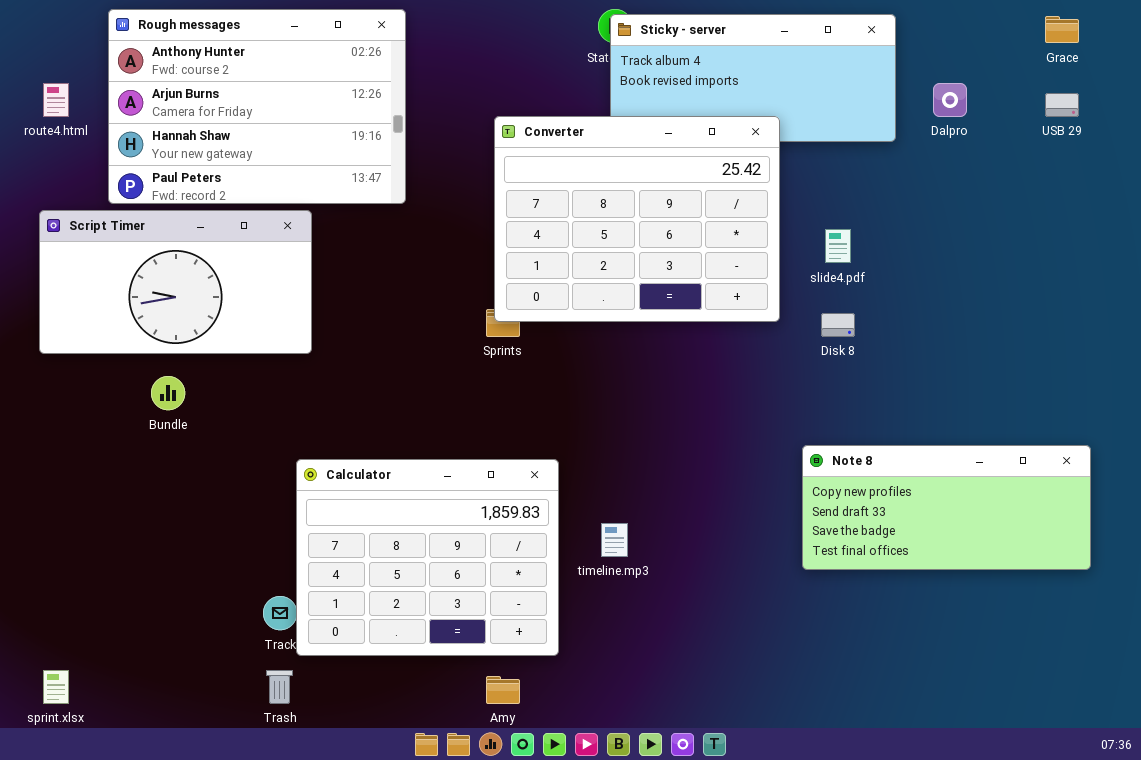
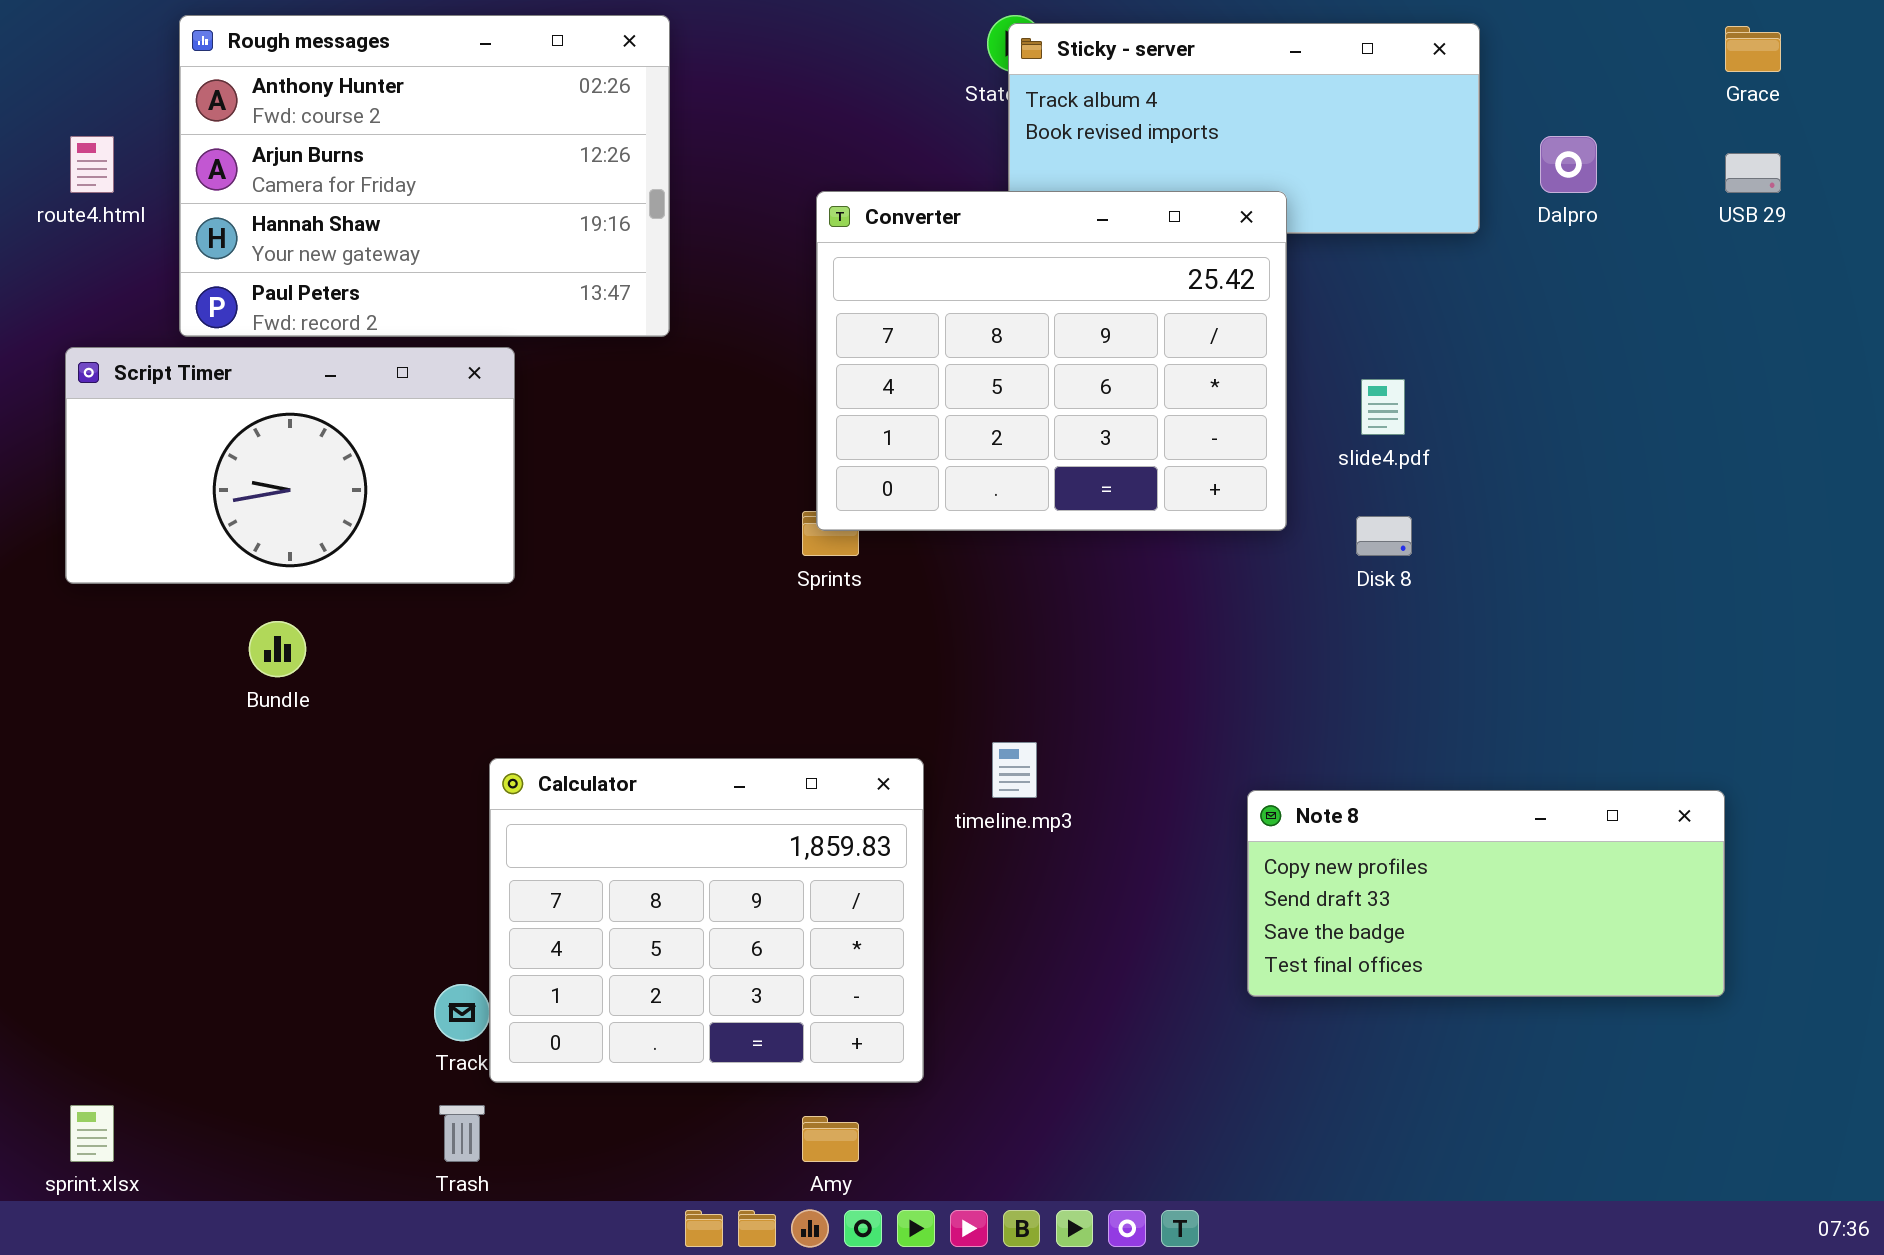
Note 8: [802,445,1091,570] -> [1247,790,1725,997], moved
timeline.mp3: [601,523,628,557] -> [992,742,1037,798], moved

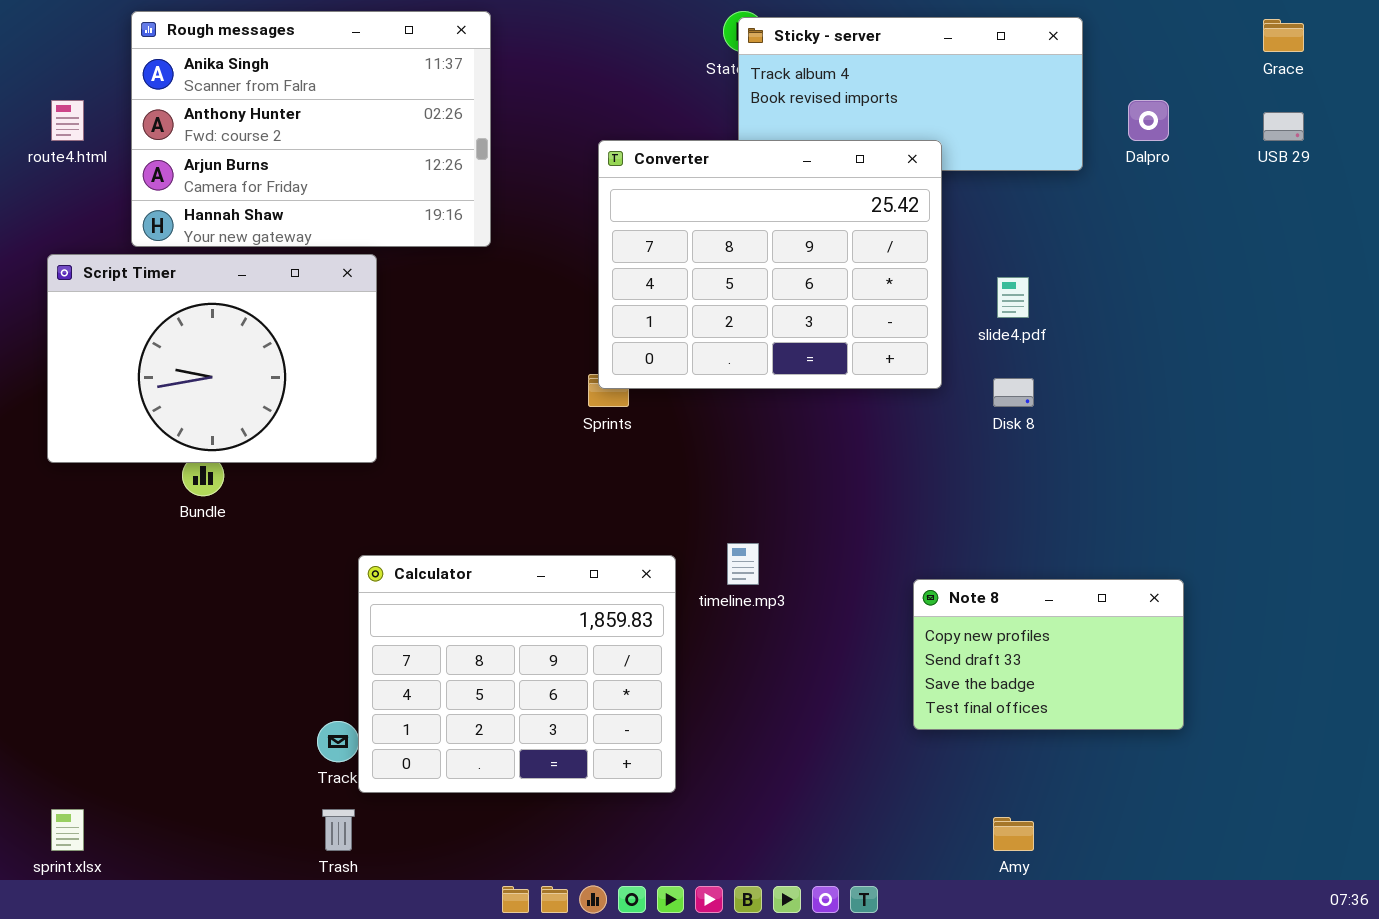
Rough messages: [179,15,670,337] -> [131,11,491,247], scrolled up 1 row
Script Timer: [65,347,515,584] -> [47,254,377,463], resized
Note 8: [1247,790,1725,997] -> [913,579,1184,730], resized
Amy: [802,1116,859,1162] -> [993,817,1034,851], moved

